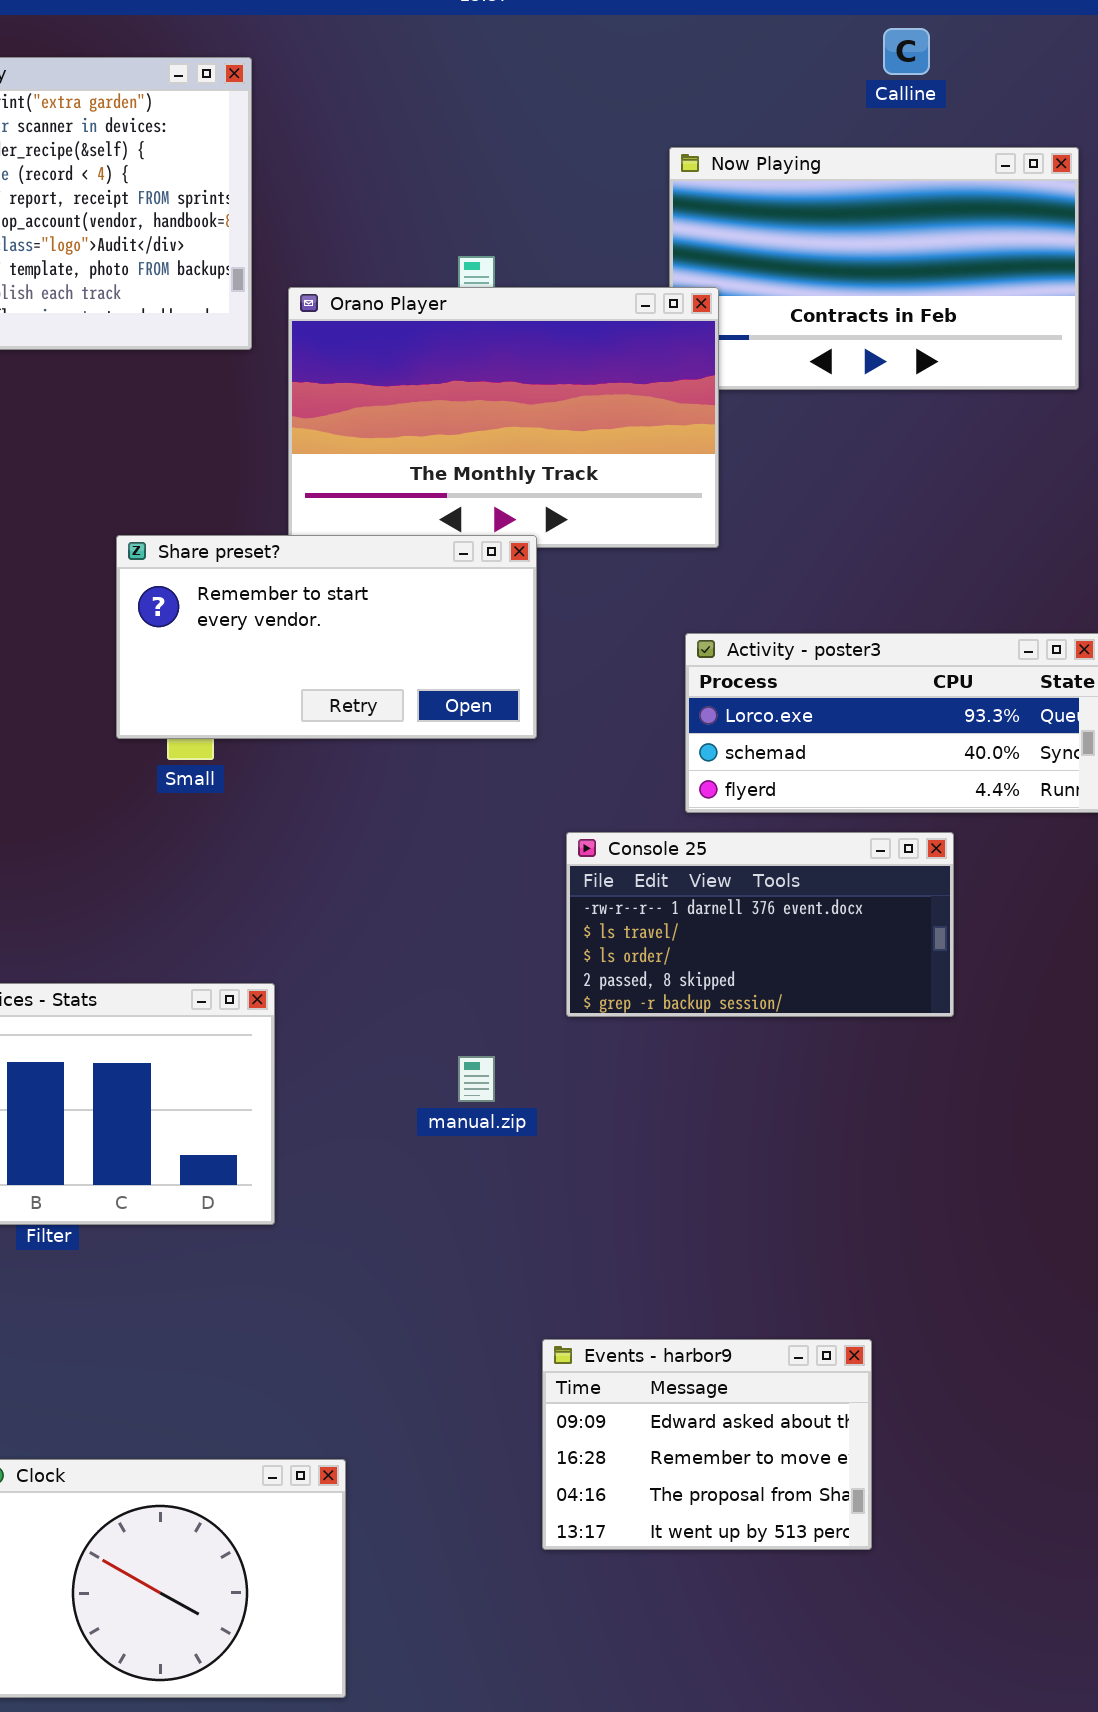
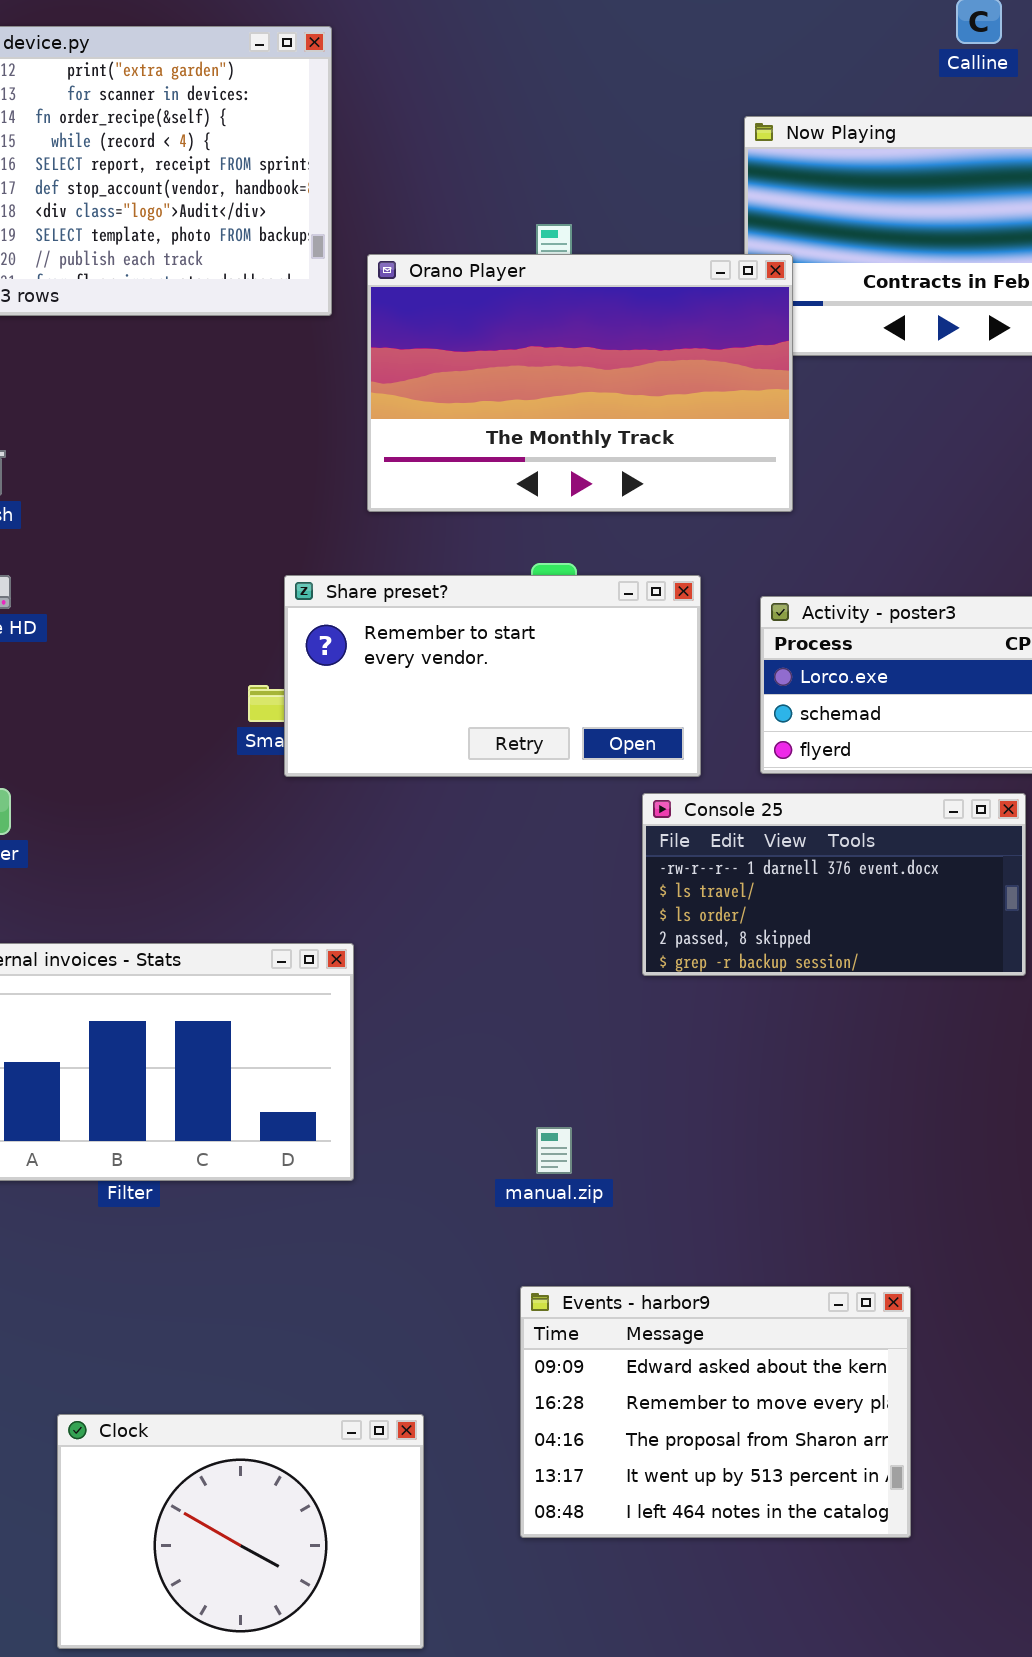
Share preset?: [116,535,537,739] -> [284,575,701,777], moved
manual.zip: [458,1056,495,1102] -> [536,1127,572,1174], moved
Events - harbor9: [542,1339,872,1550] -> [520,1286,911,1538], moved, resized

